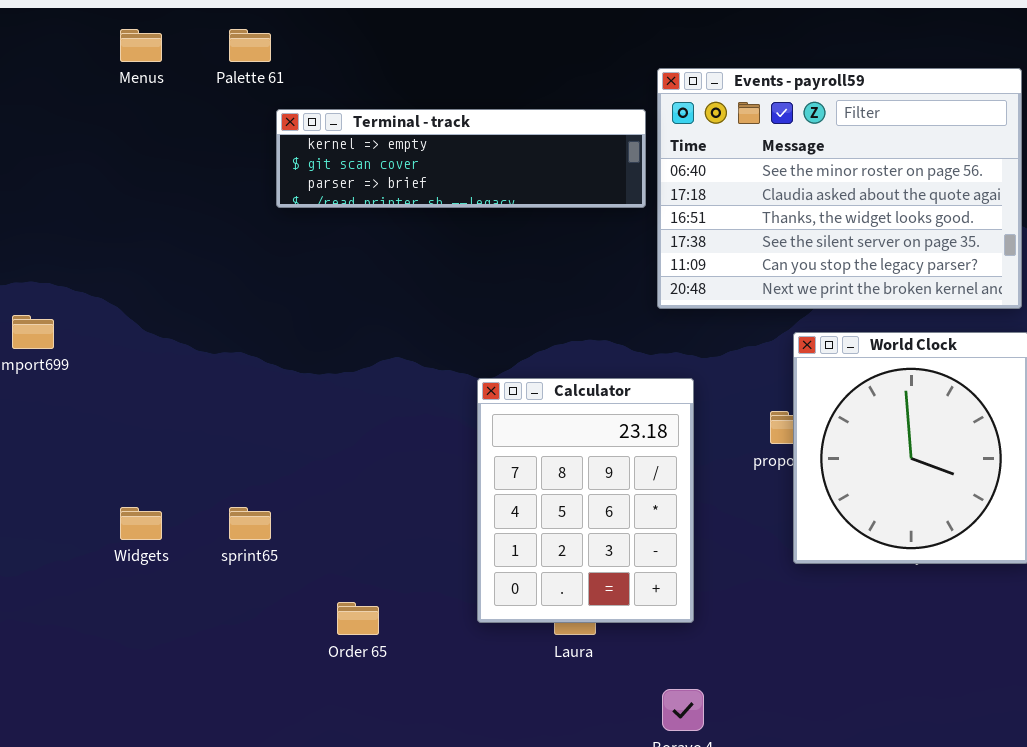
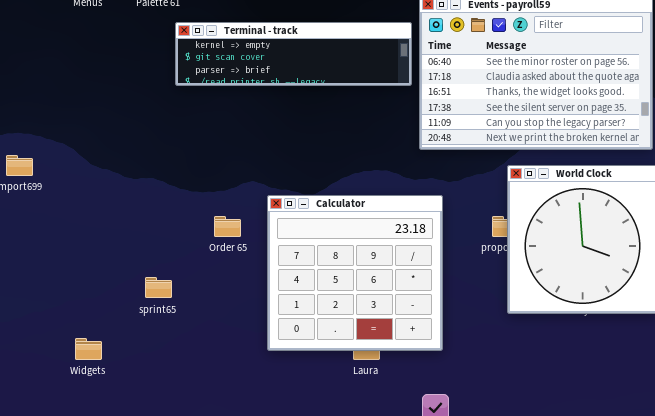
Calculator: [477,378,694,623] -> [267,195,443,351], resized
Widgets: [120,507,162,540] -> [75,338,102,360], moved
Order 65: [337,602,379,635] -> [214,216,241,237], moved

